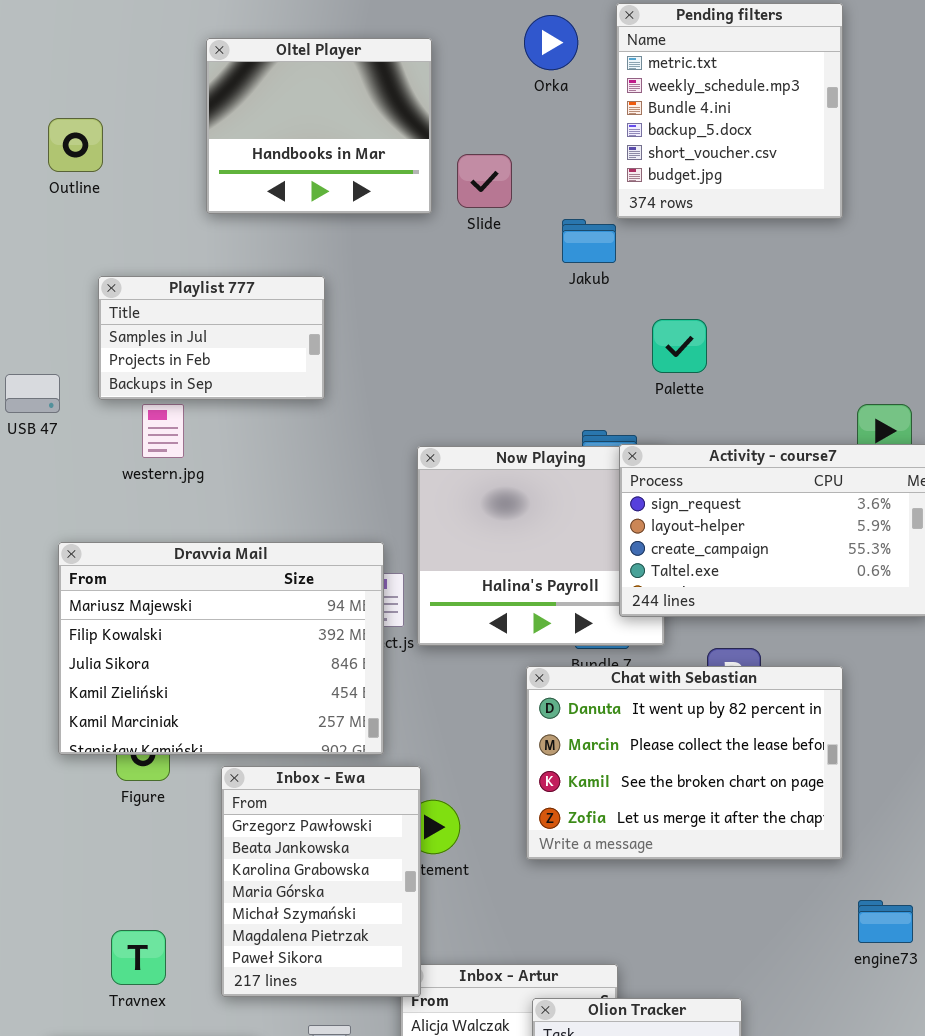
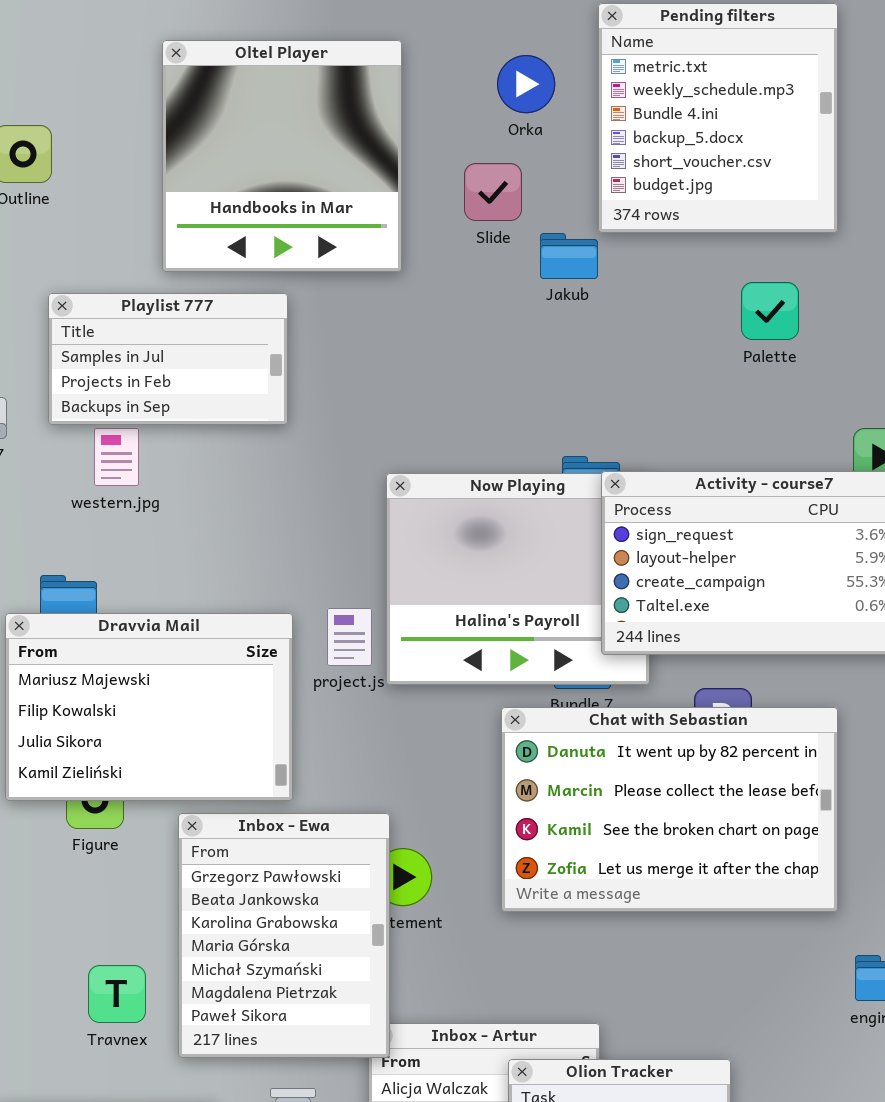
Orka: [524,15,578,70] -> [497,55,555,113], moved
Oltel Player: [206,38,432,214] -> [162,40,402,272], resized
Slide: [457,154,512,208] -> [464,163,522,221], moved
Palette: [652,319,707,373] -> [741,282,799,340], moved
Dravvia Mail: [58,542,384,755] -> [5,613,293,801], resized
Travnex: [111,930,166,985] -> [88,965,146,1023], moved

